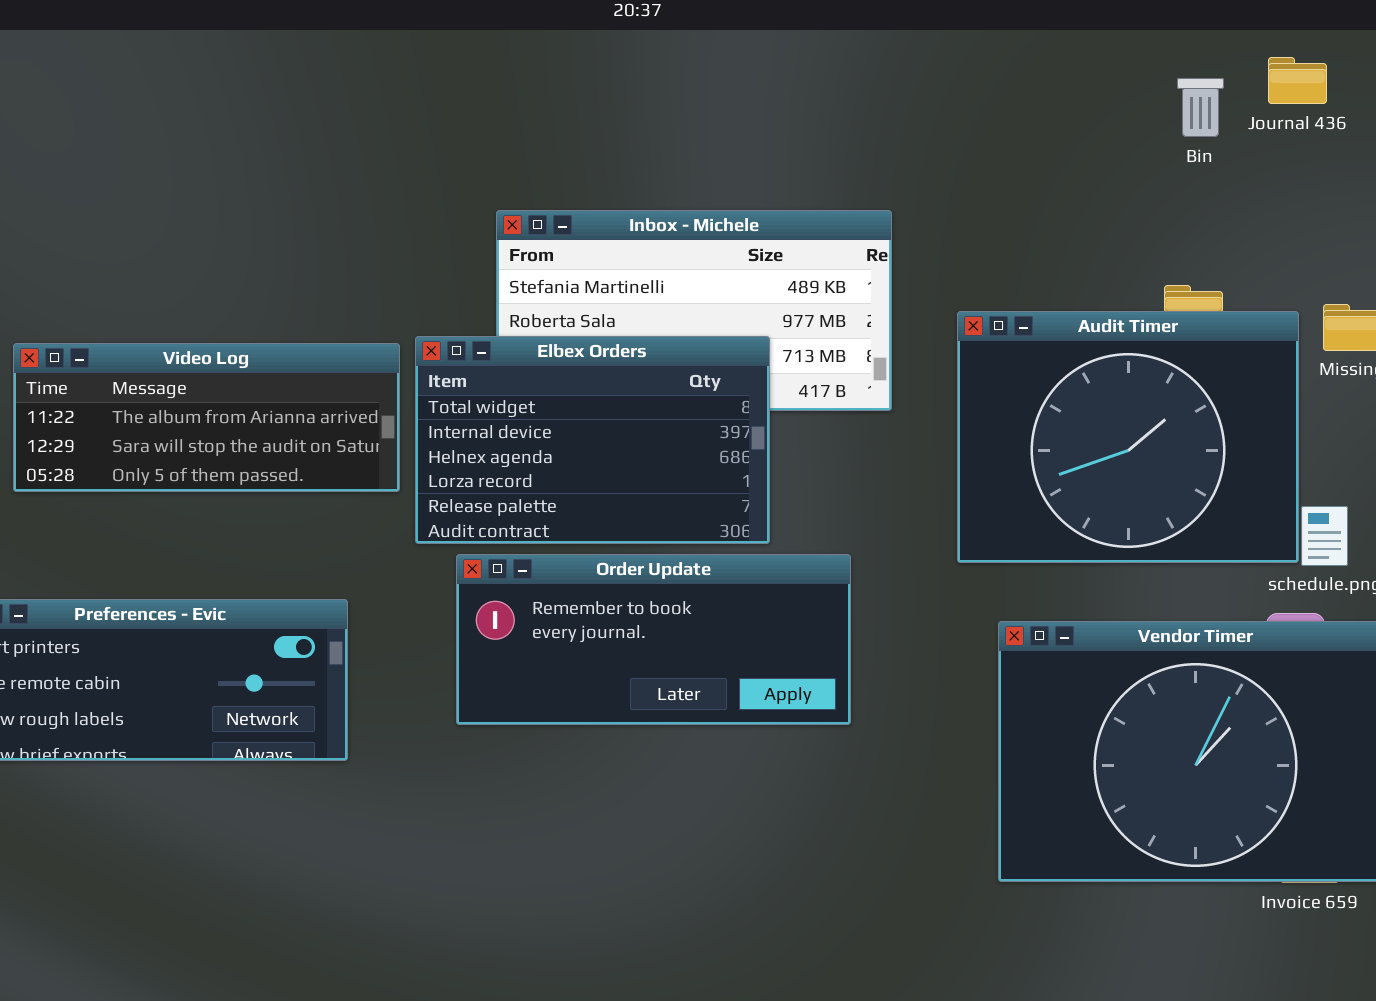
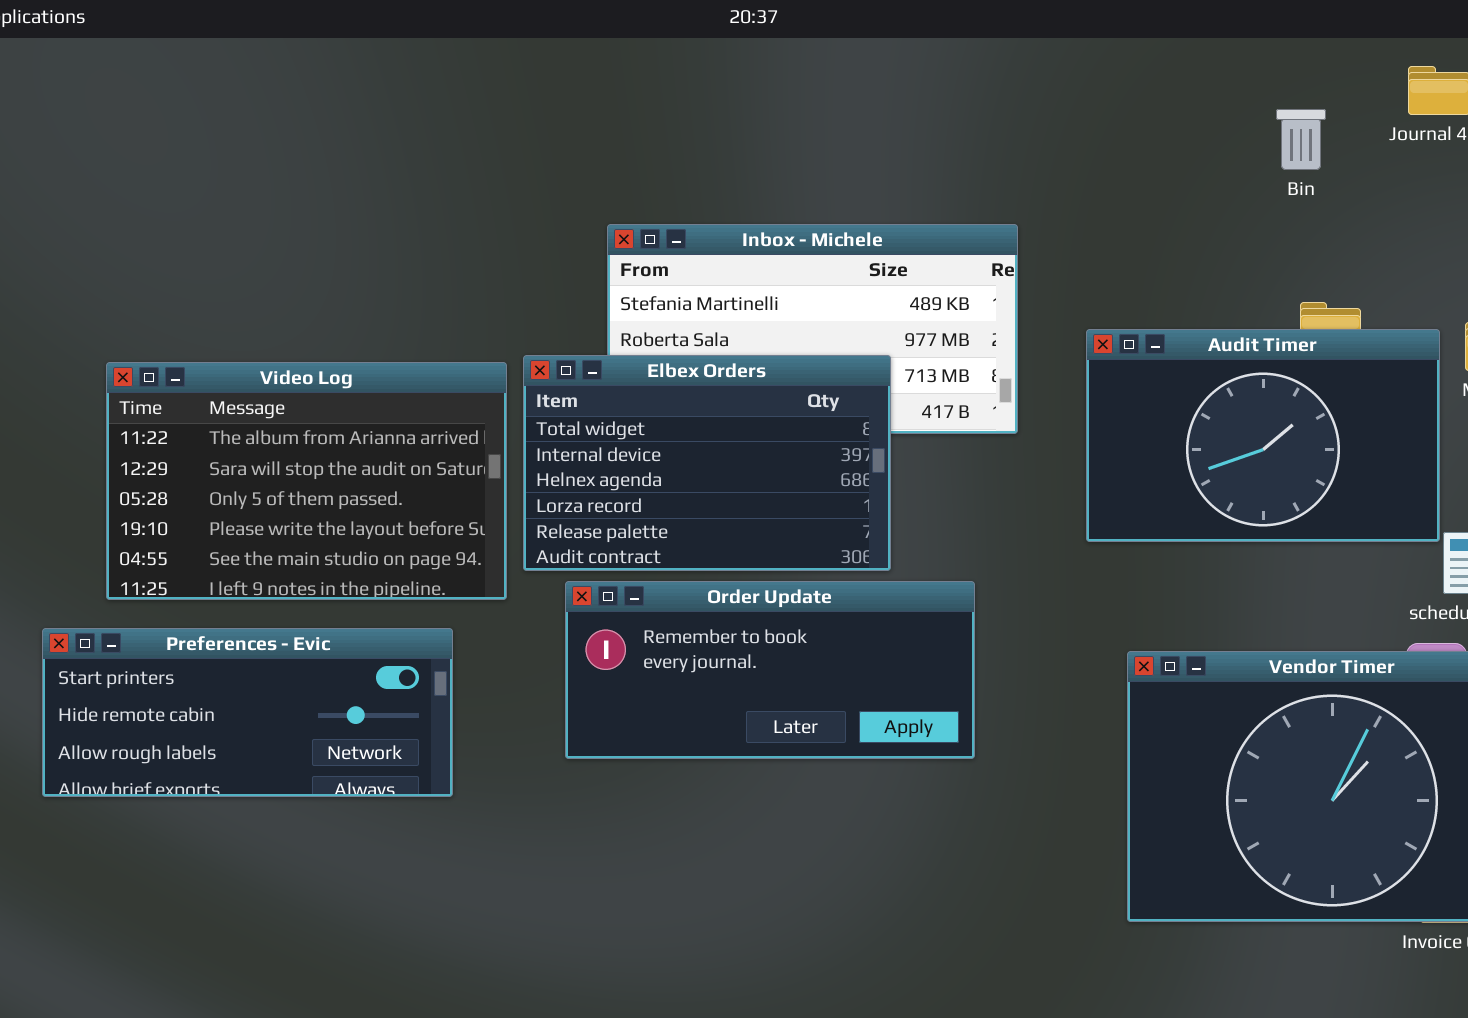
Bin: [1177,78,1224,137] -> [1276,109,1326,170], moved
Audit Timer: [957,311,1299,563] -> [1086,329,1440,542], resized
Video Log: [13,343,400,492] -> [106,362,507,600], resized

